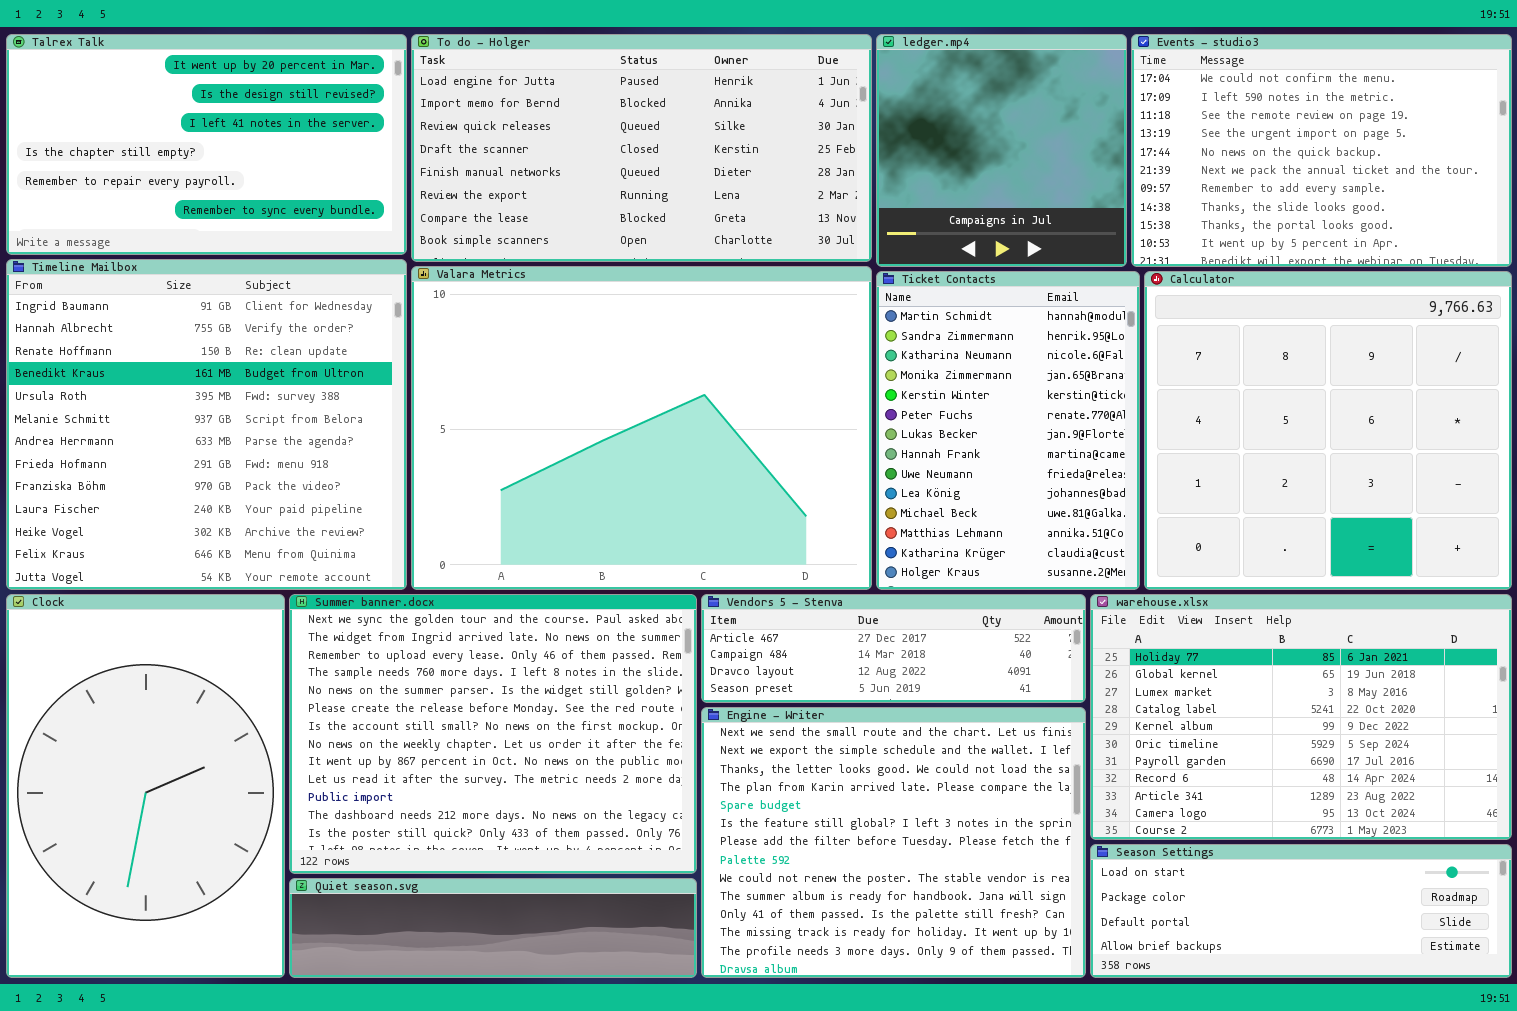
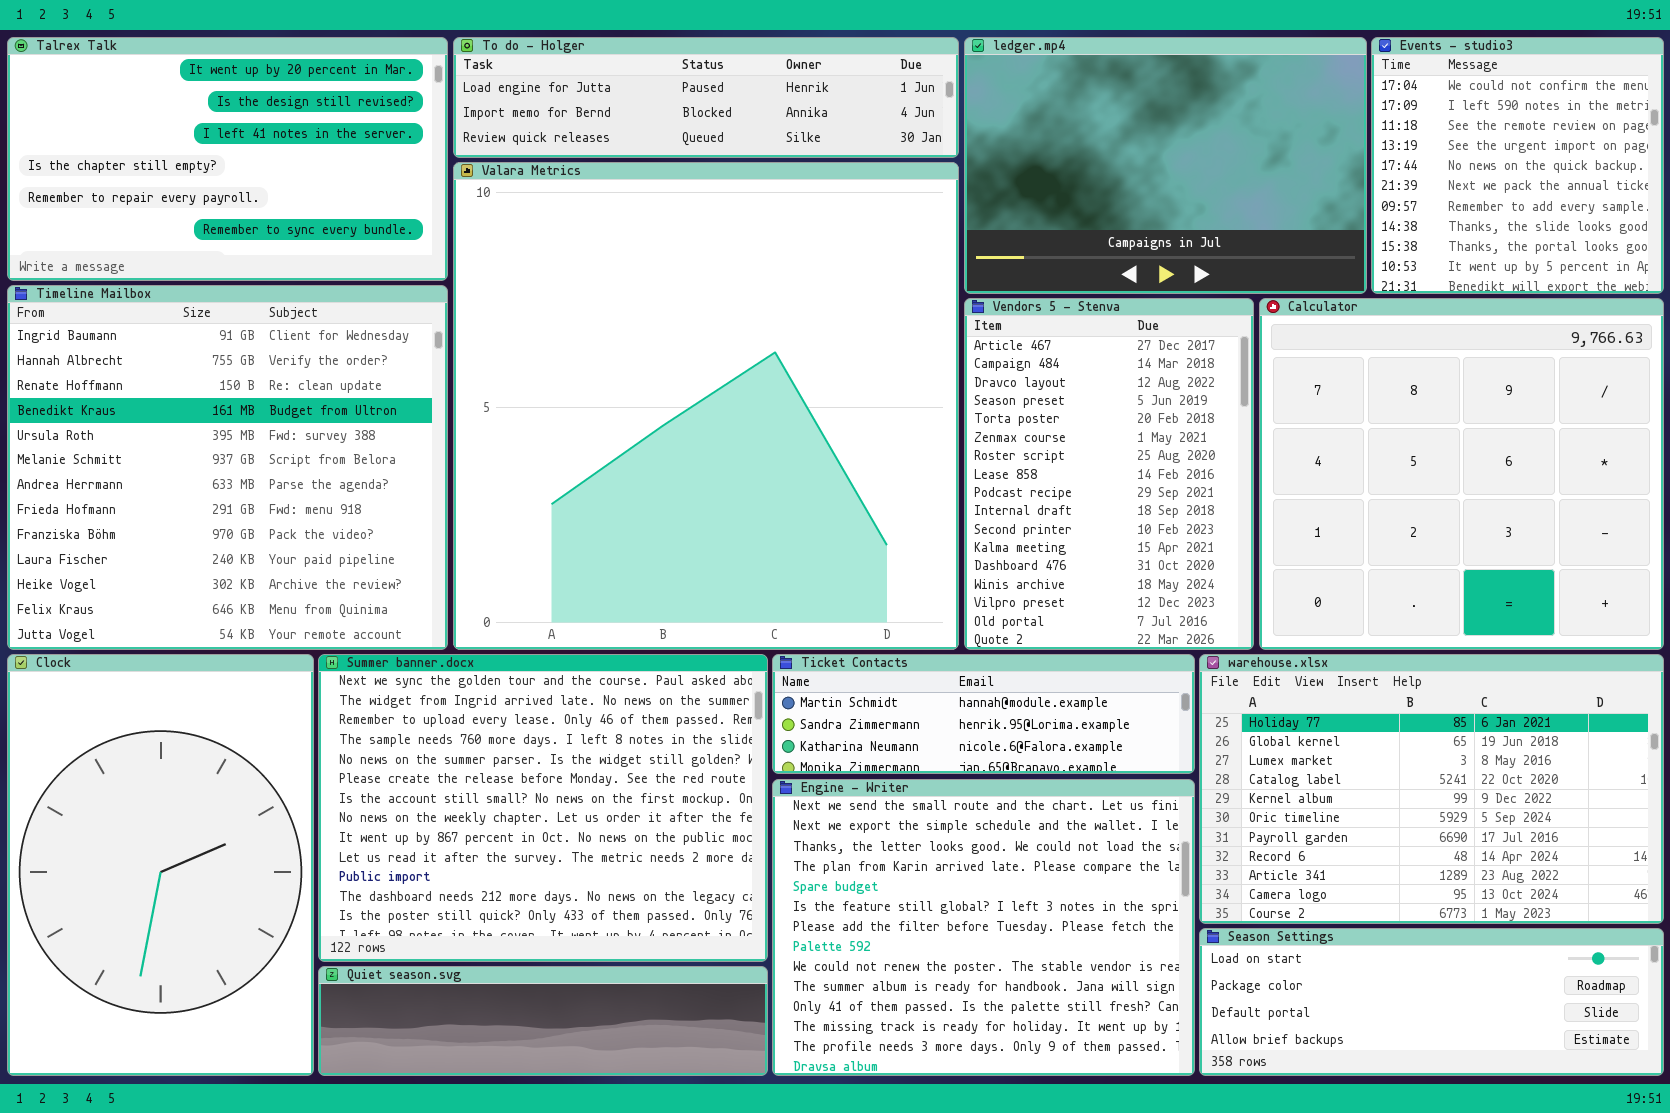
To do - Holger: [411,34,872,262] -> [453,37,959,158], resized
ledger.mp4: [876,34,1127,267] -> [964,37,1367,294], resized
Events - studio3: [1131,34,1512,267] -> [1371,37,1664,294], resized
Valara Metrics: [411,266,872,590] -> [453,162,959,650], resized
Ticket Contacts: [876,271,1140,590] -> [772,654,1195,774], moved, resized
Vendors 5 - Stenva: [701,594,1086,703] -> [964,298,1254,650], moved, resized

